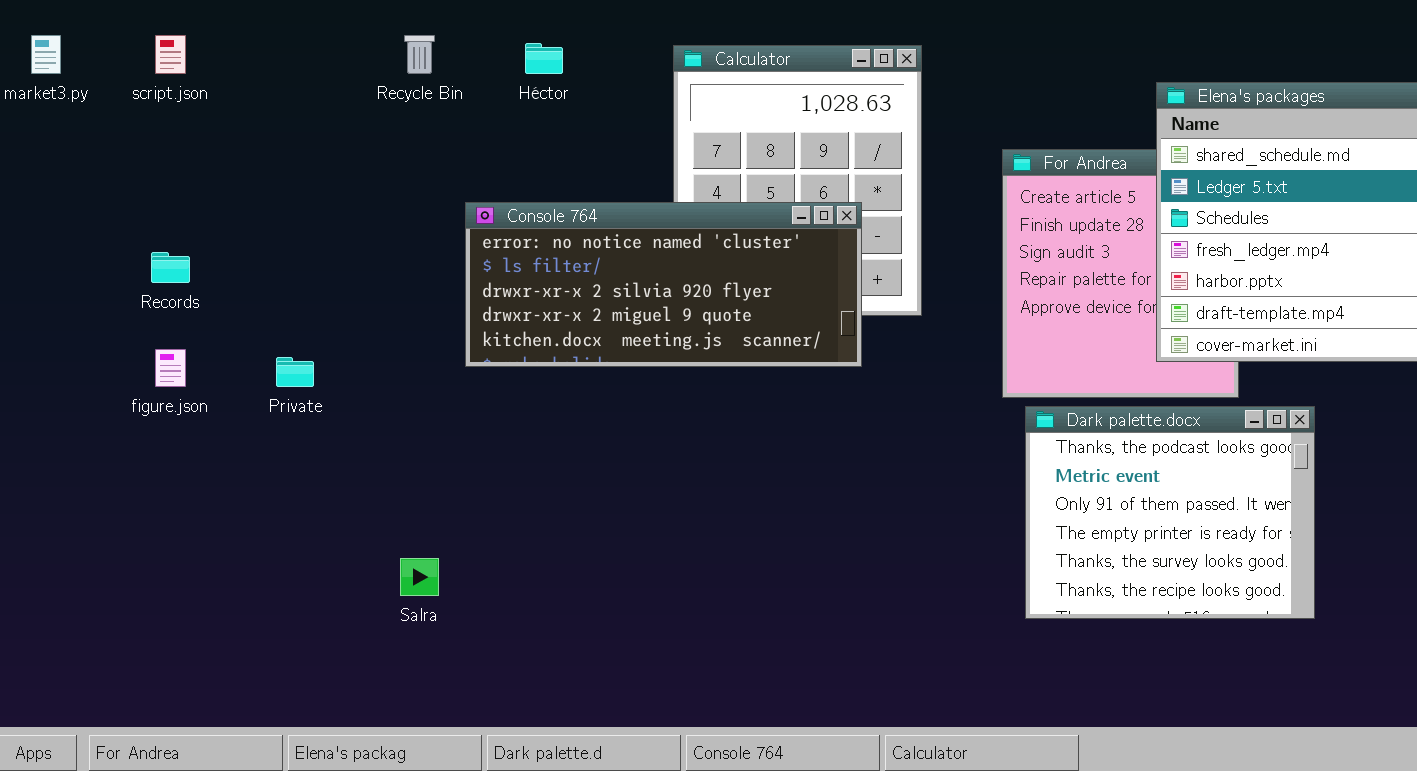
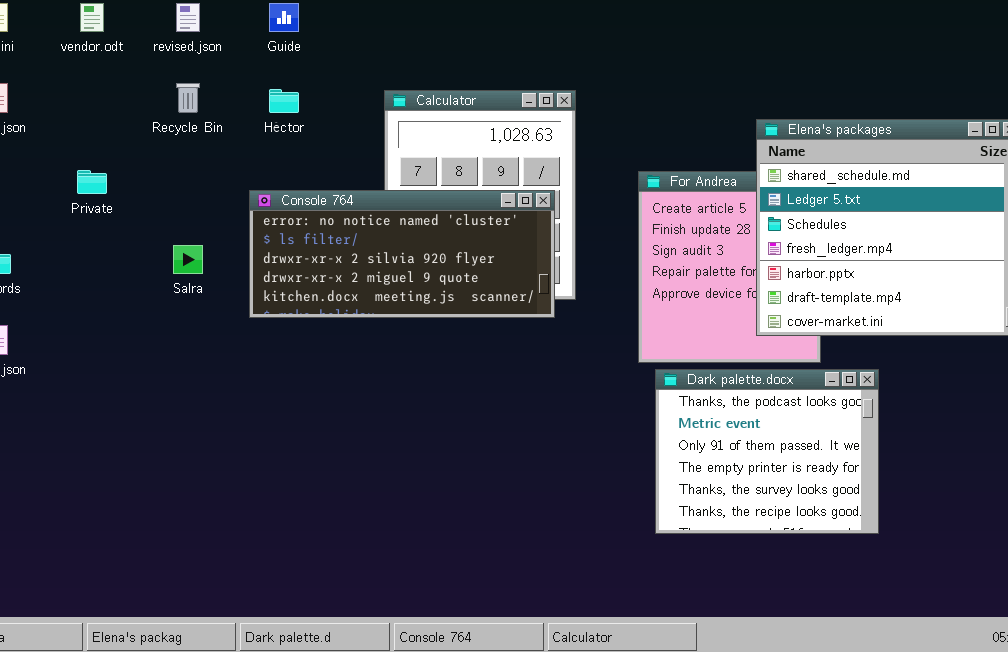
Console 764: [465,202,862,367] -> [249,190,555,318], moved
Private: [276,357,314,387] -> [77,170,107,194], moved
Salra: [400,558,439,596] -> [173,245,203,274], moved

